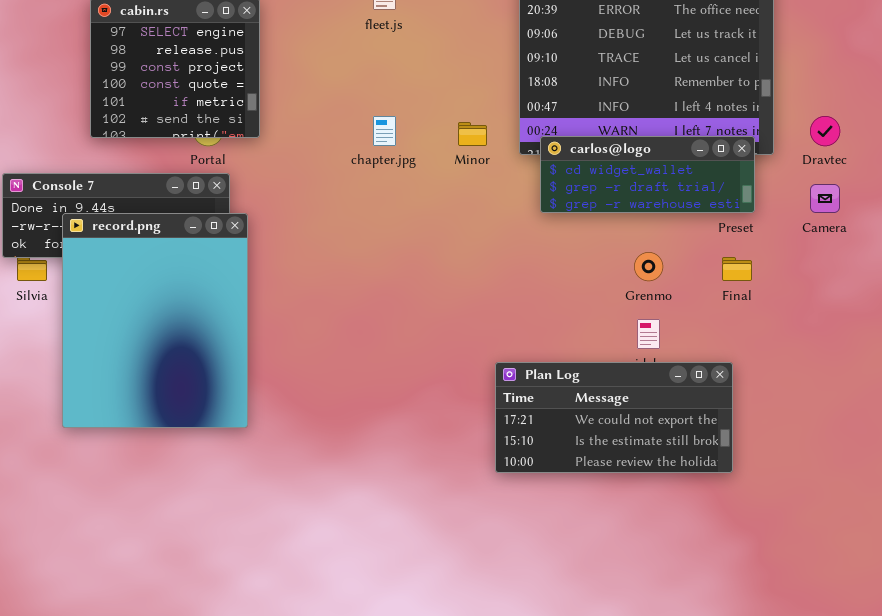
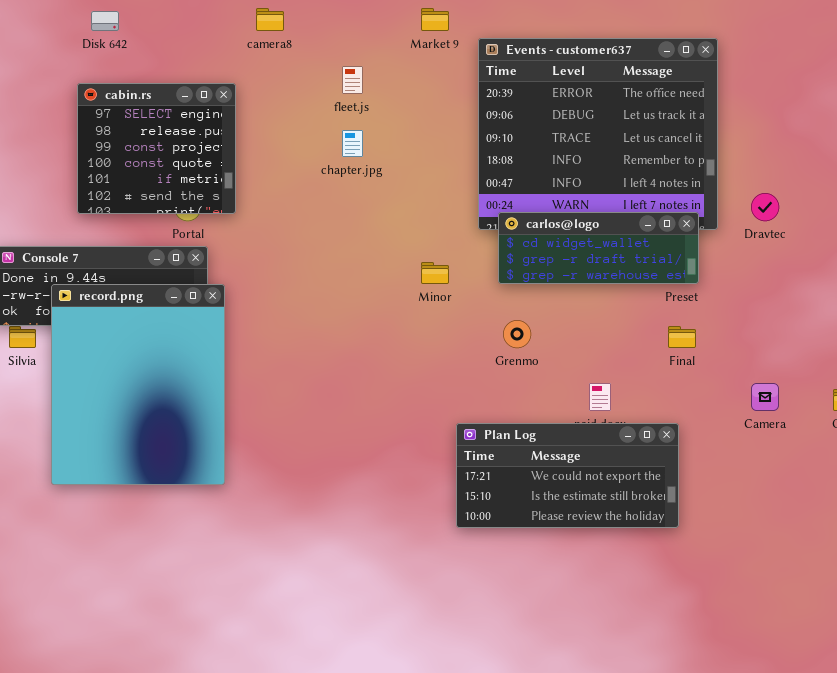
chapter.jpg: [373,116,396,146] -> [342,130,363,157], moved
Minor: [458,122,487,146] -> [421,262,449,284], moved
Camera: [810,184,840,213] -> [751,383,779,411], moved
Grenmo: [634,252,663,281] -> [503,320,531,348], moved

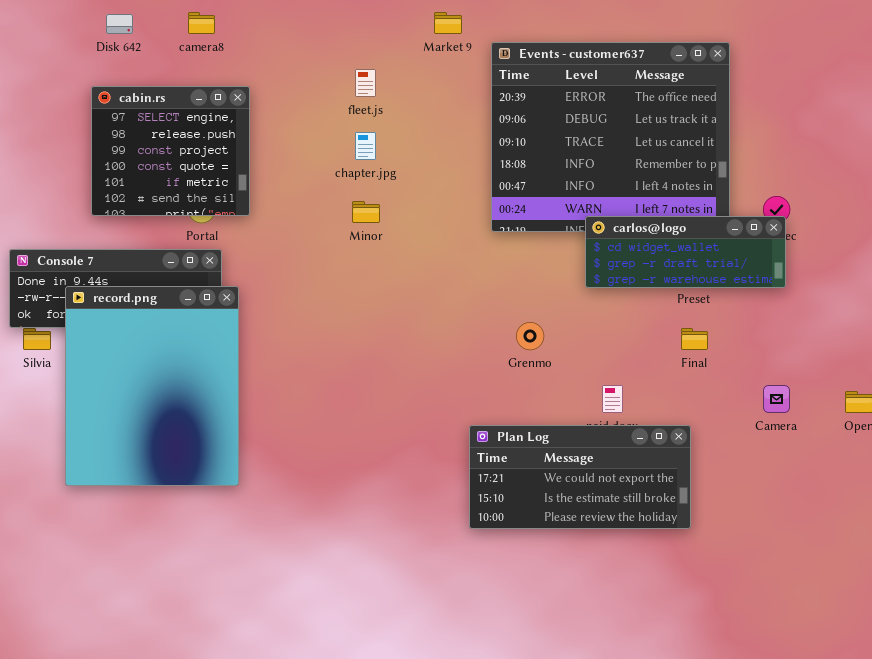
camera8: [256,8,284,31] -> [188,12,215,34], moved
carlos@logo: [498,212,699,284] -> [585,216,786,288], moved
Minor: [421,262,449,284] -> [352,201,380,223], moved

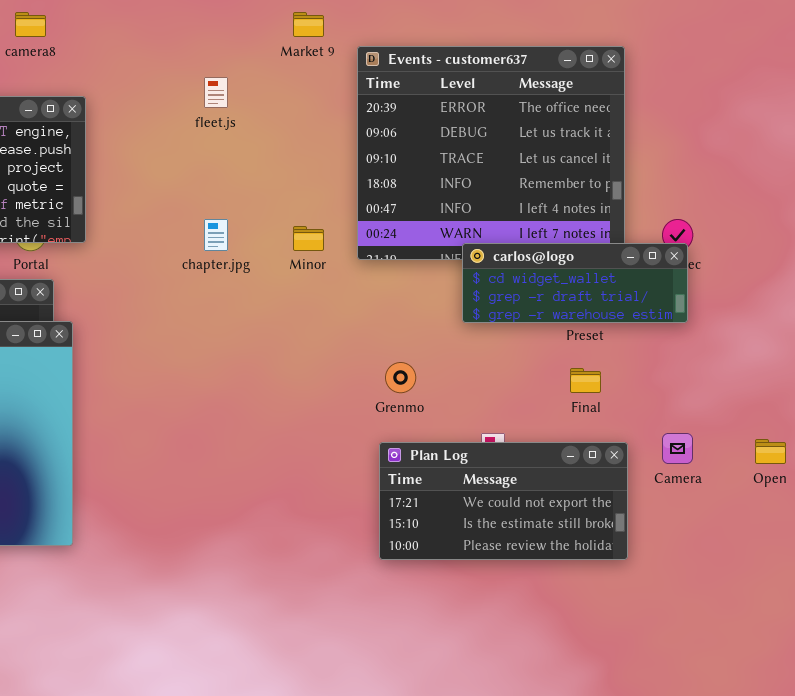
chapter.jpg: [355,132,376,160] -> [204,219,228,251], moved
Minor: [352,201,380,223] -> [293,226,324,251], moved
Plan Log: [469,425,691,529] -> [379,442,628,560], moved

